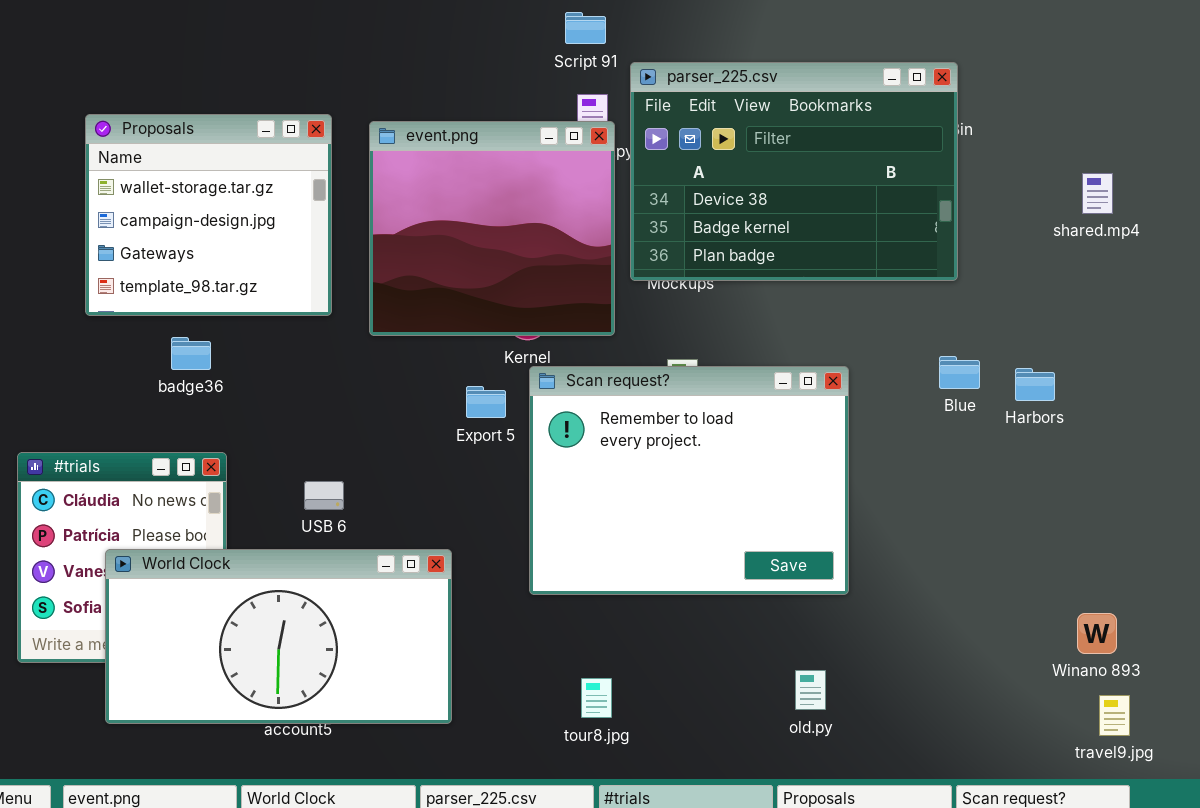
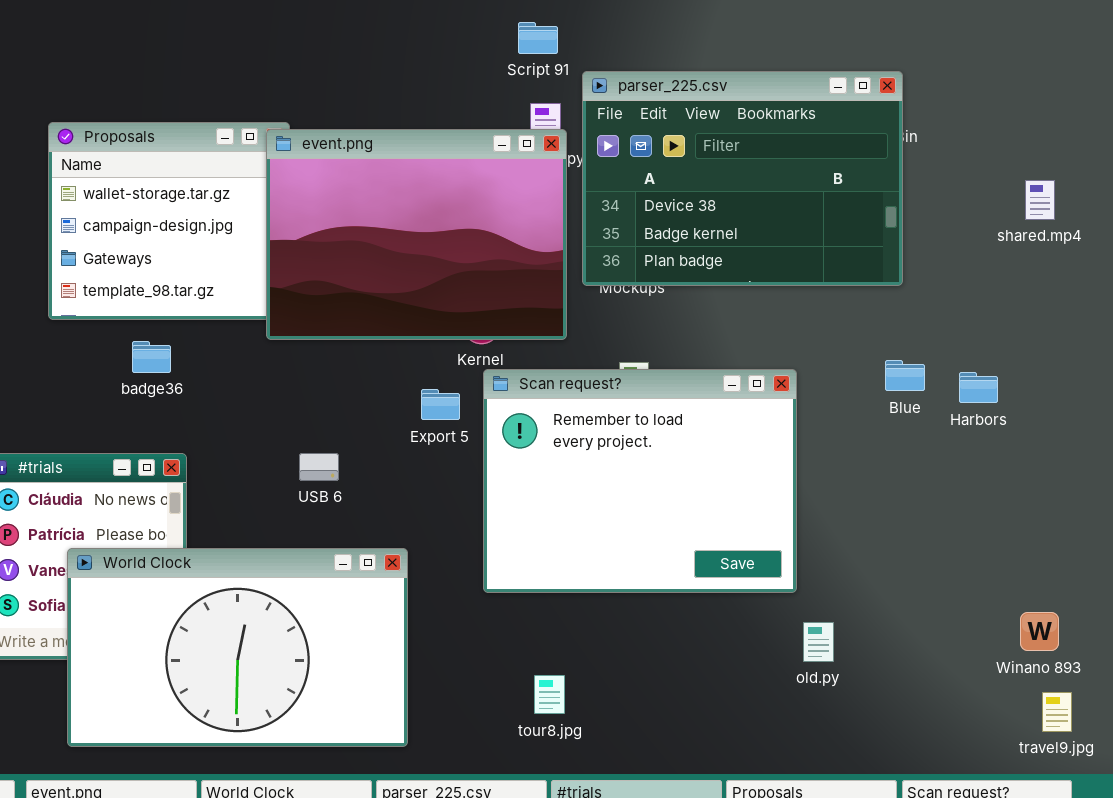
event.png: [369,121,615,336] -> [266,129,567,340], resized
USB 6: [304,481,344,510] -> [299,453,339,481], moved
World Clock: [105,549,452,724] -> [67,548,408,747], resized
old.py: [795,670,826,710] -> [803,622,834,662], moved

